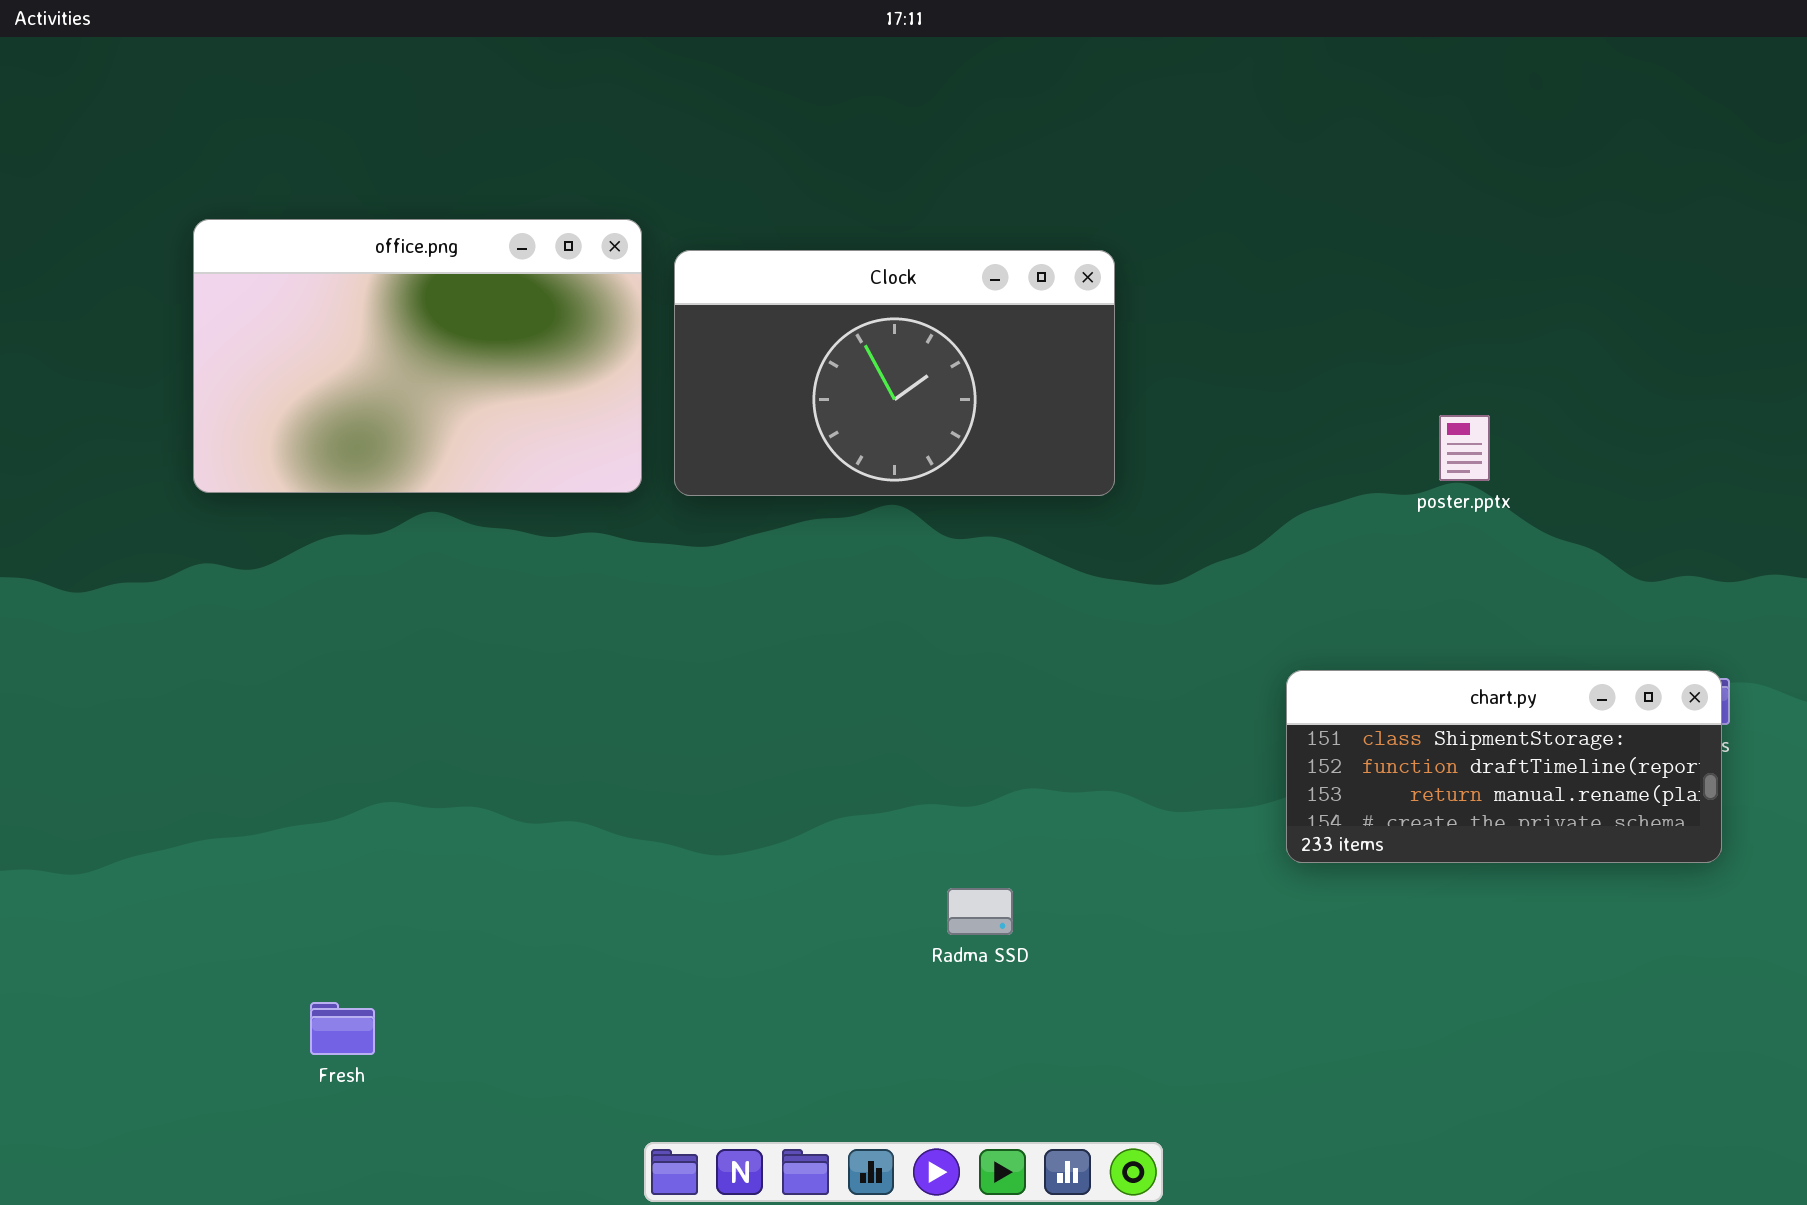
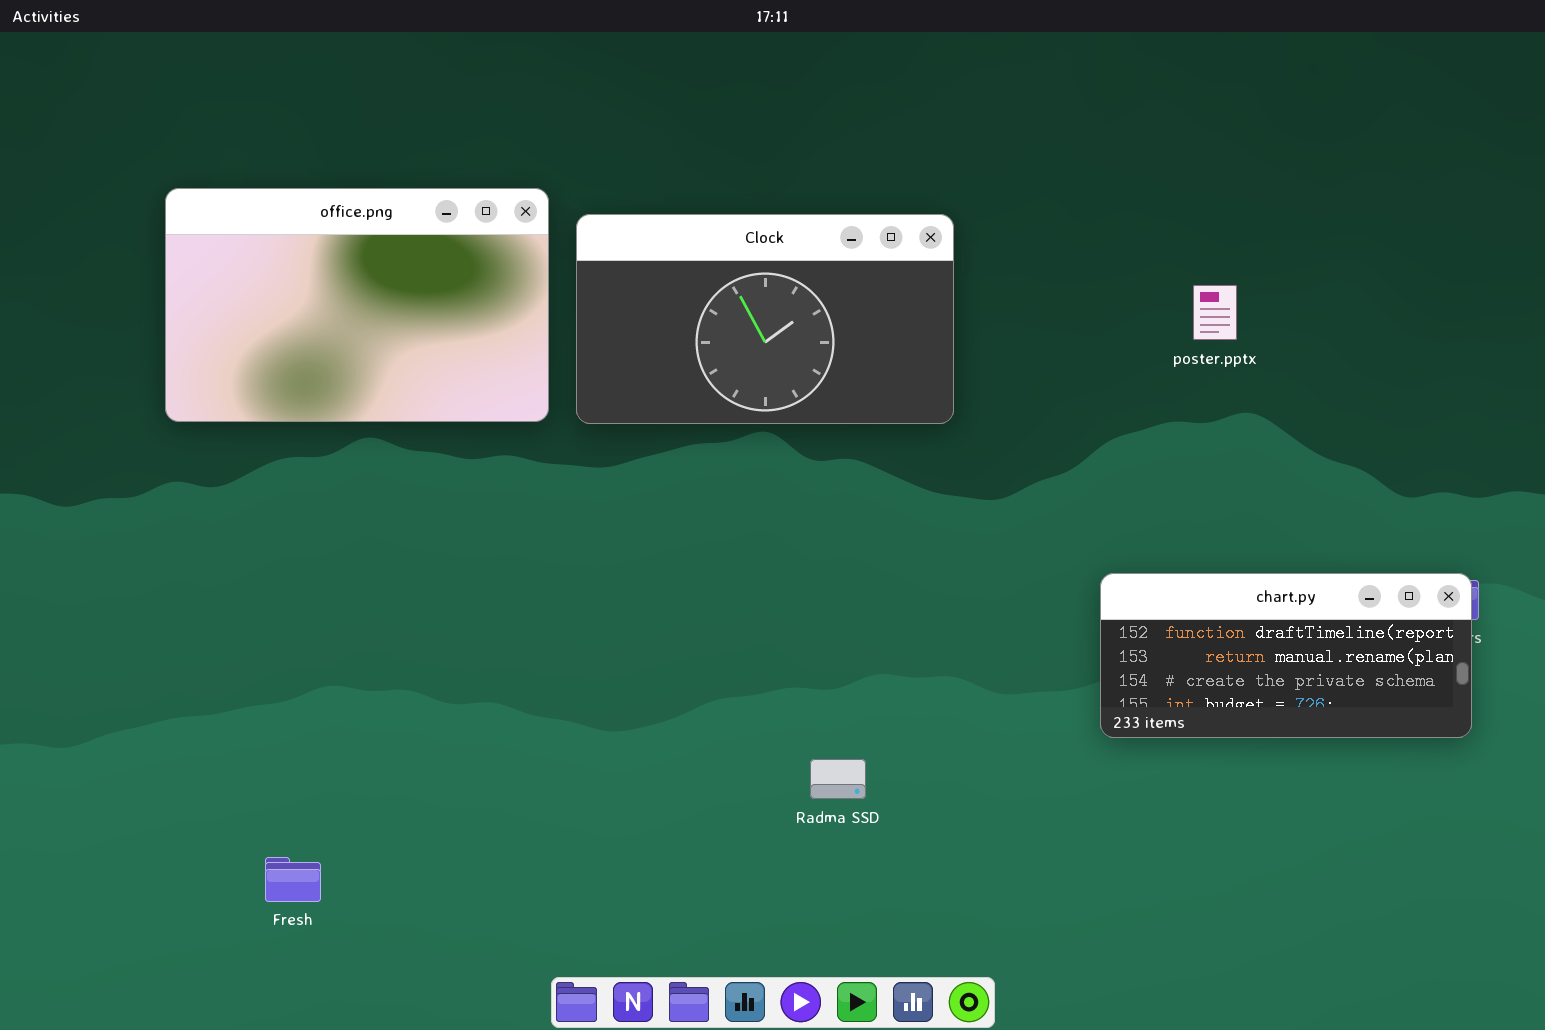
poster.pptx: [1439,415,1490,481] -> [1193,285,1237,340], moved
chart.py: [1286,670,1722,863] -> [1100,573,1472,738], scrolled down 1 row

